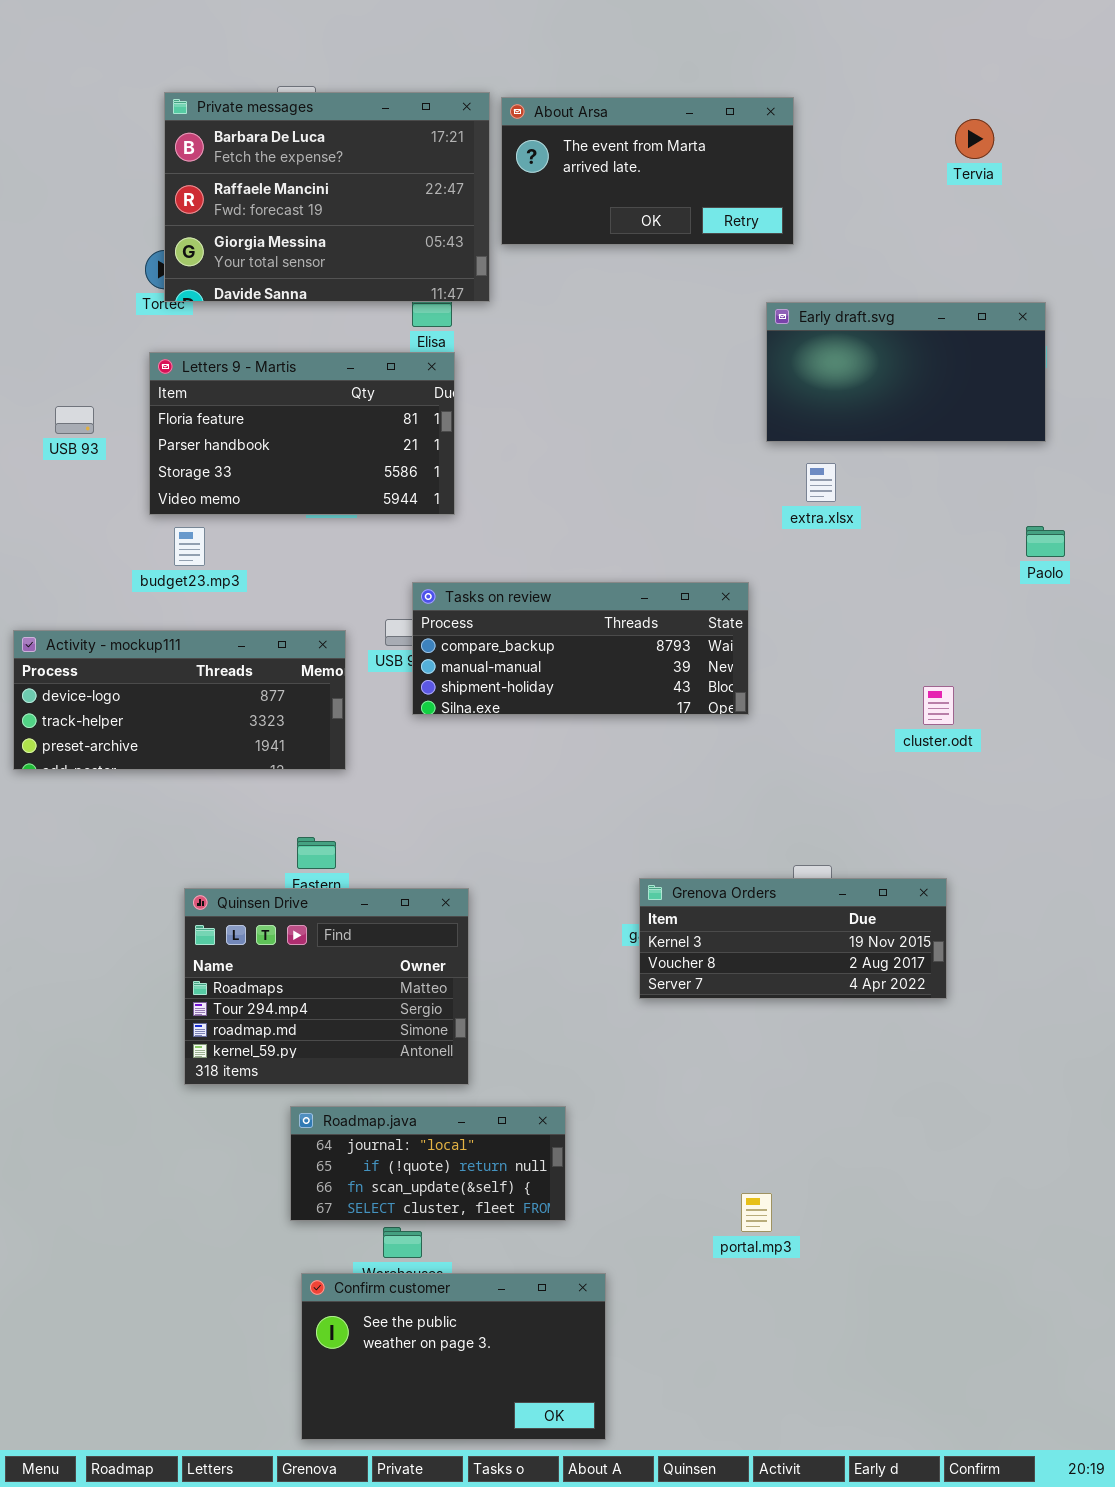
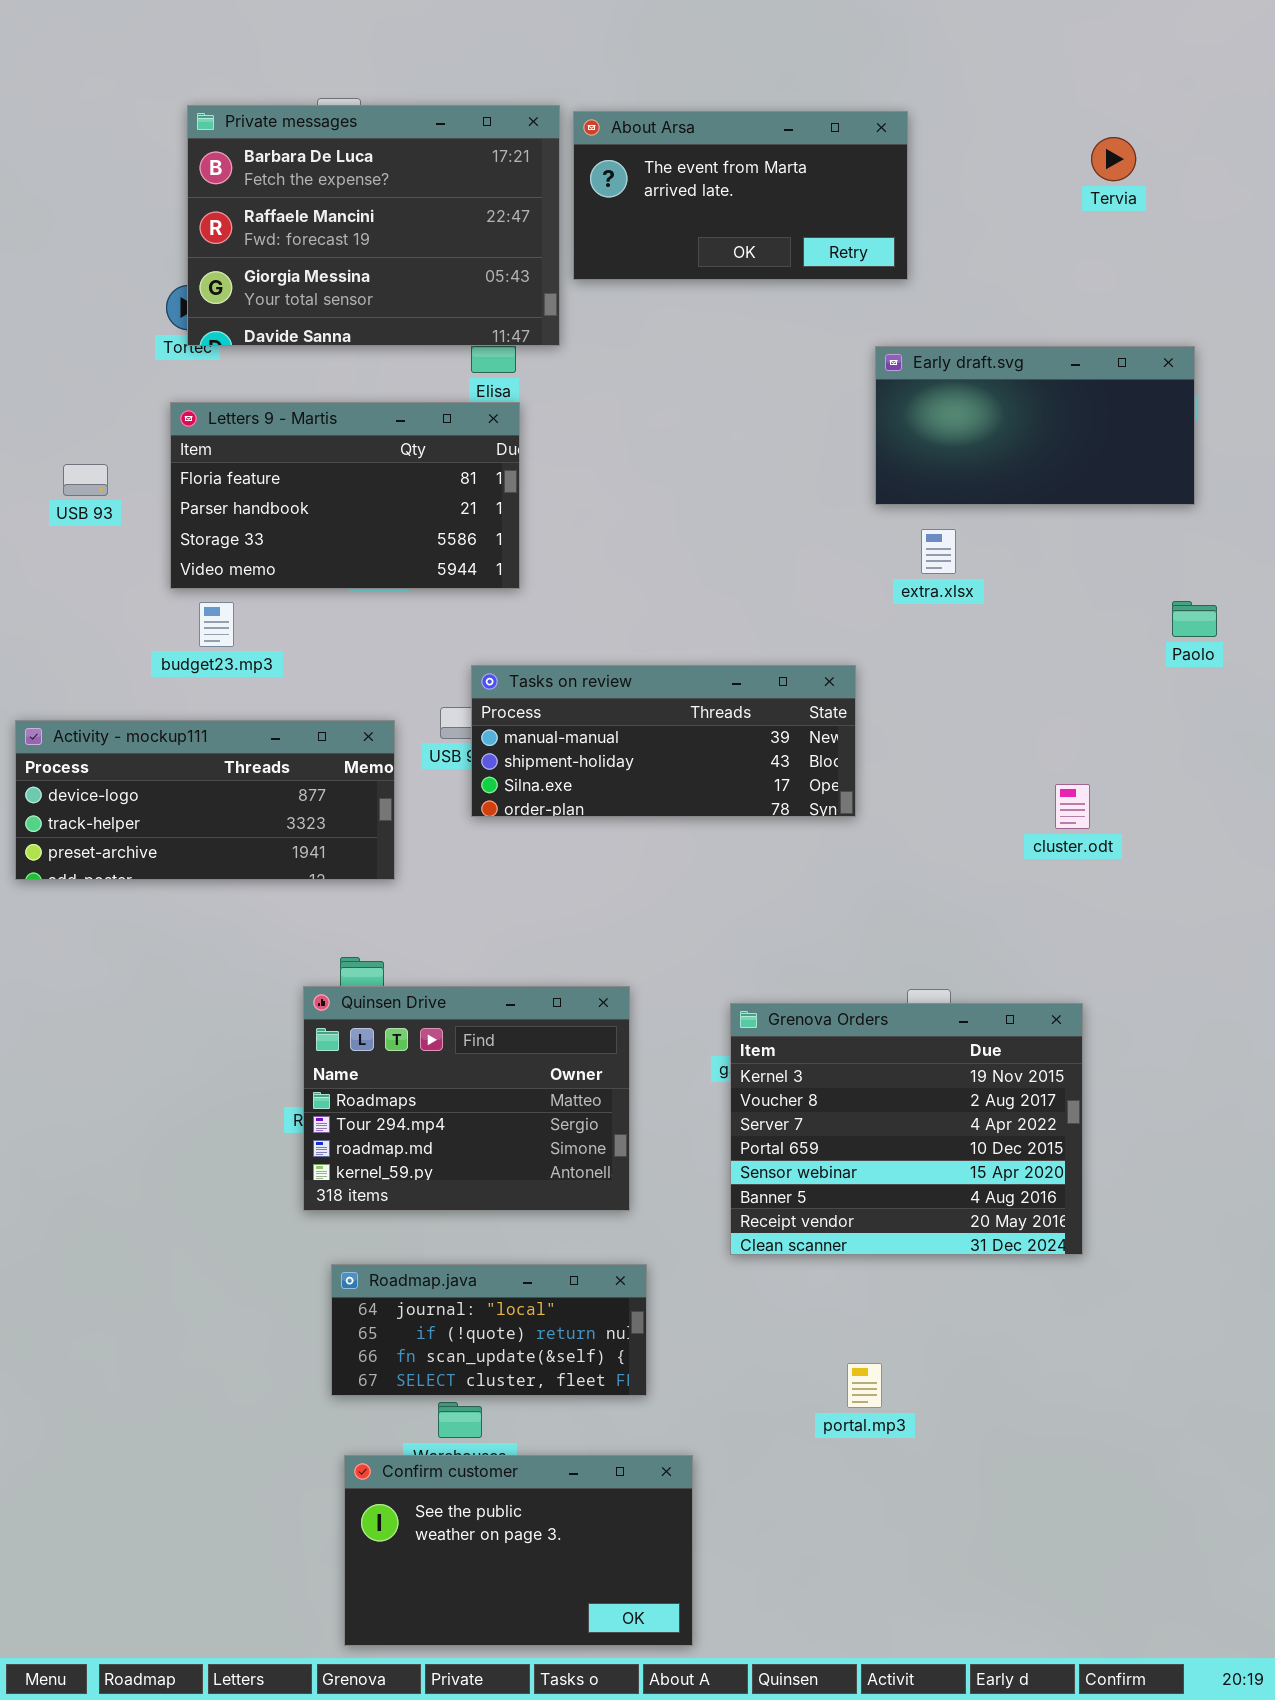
Tasks on review: [412,582,749,715] -> [471,665,856,817], scrolled down 1 row
Grenova Orders: [639,878,947,999] -> [730,1003,1083,1255], resized
Quinsen Drive: [184,888,469,1085] -> [303,986,630,1211], moved

